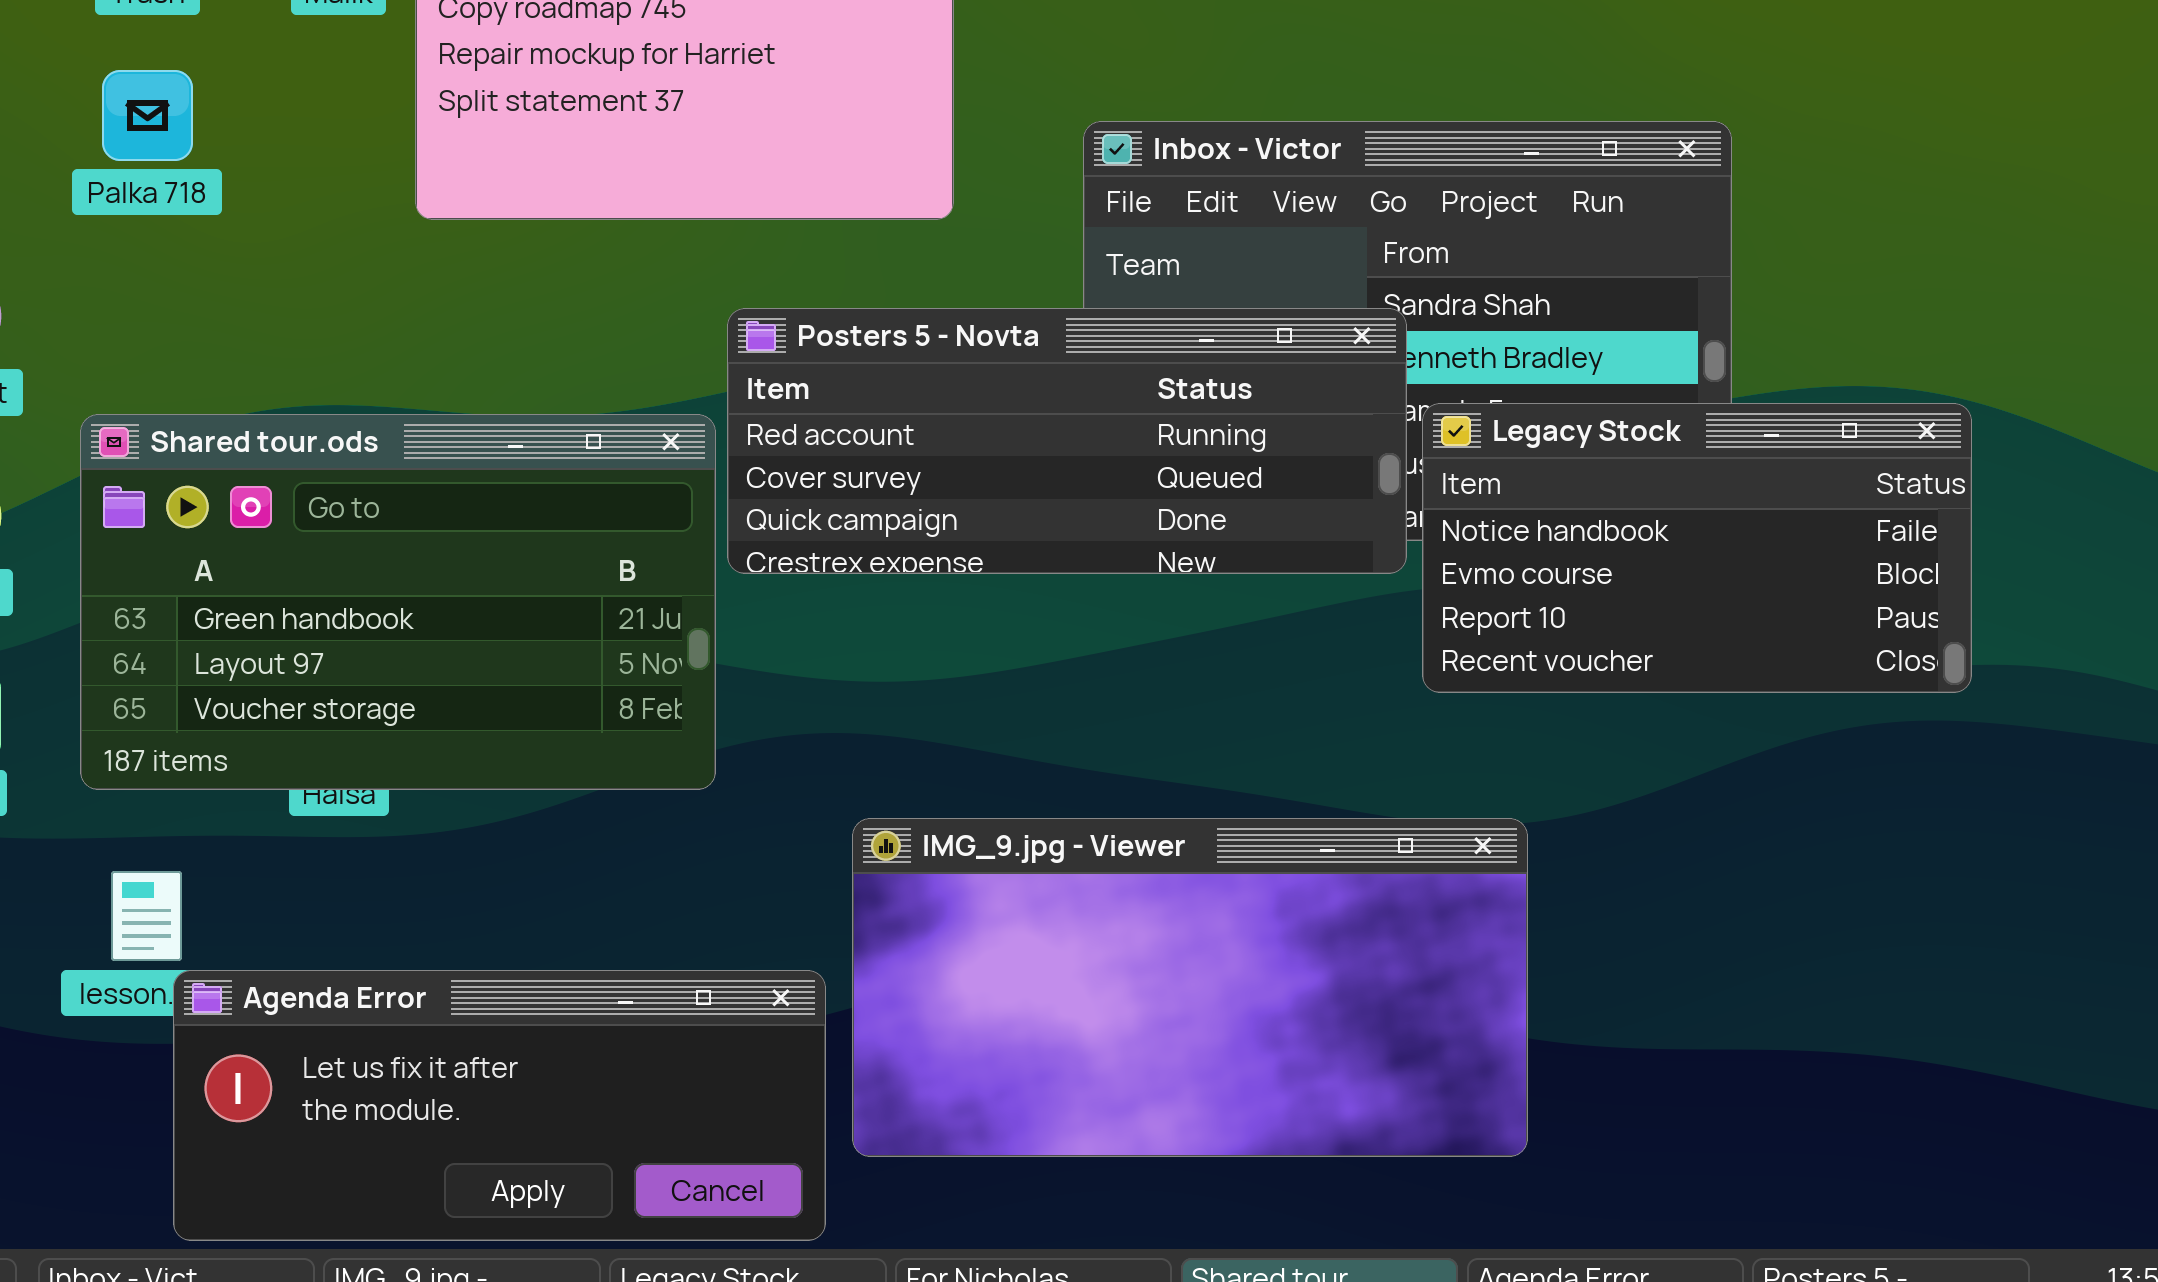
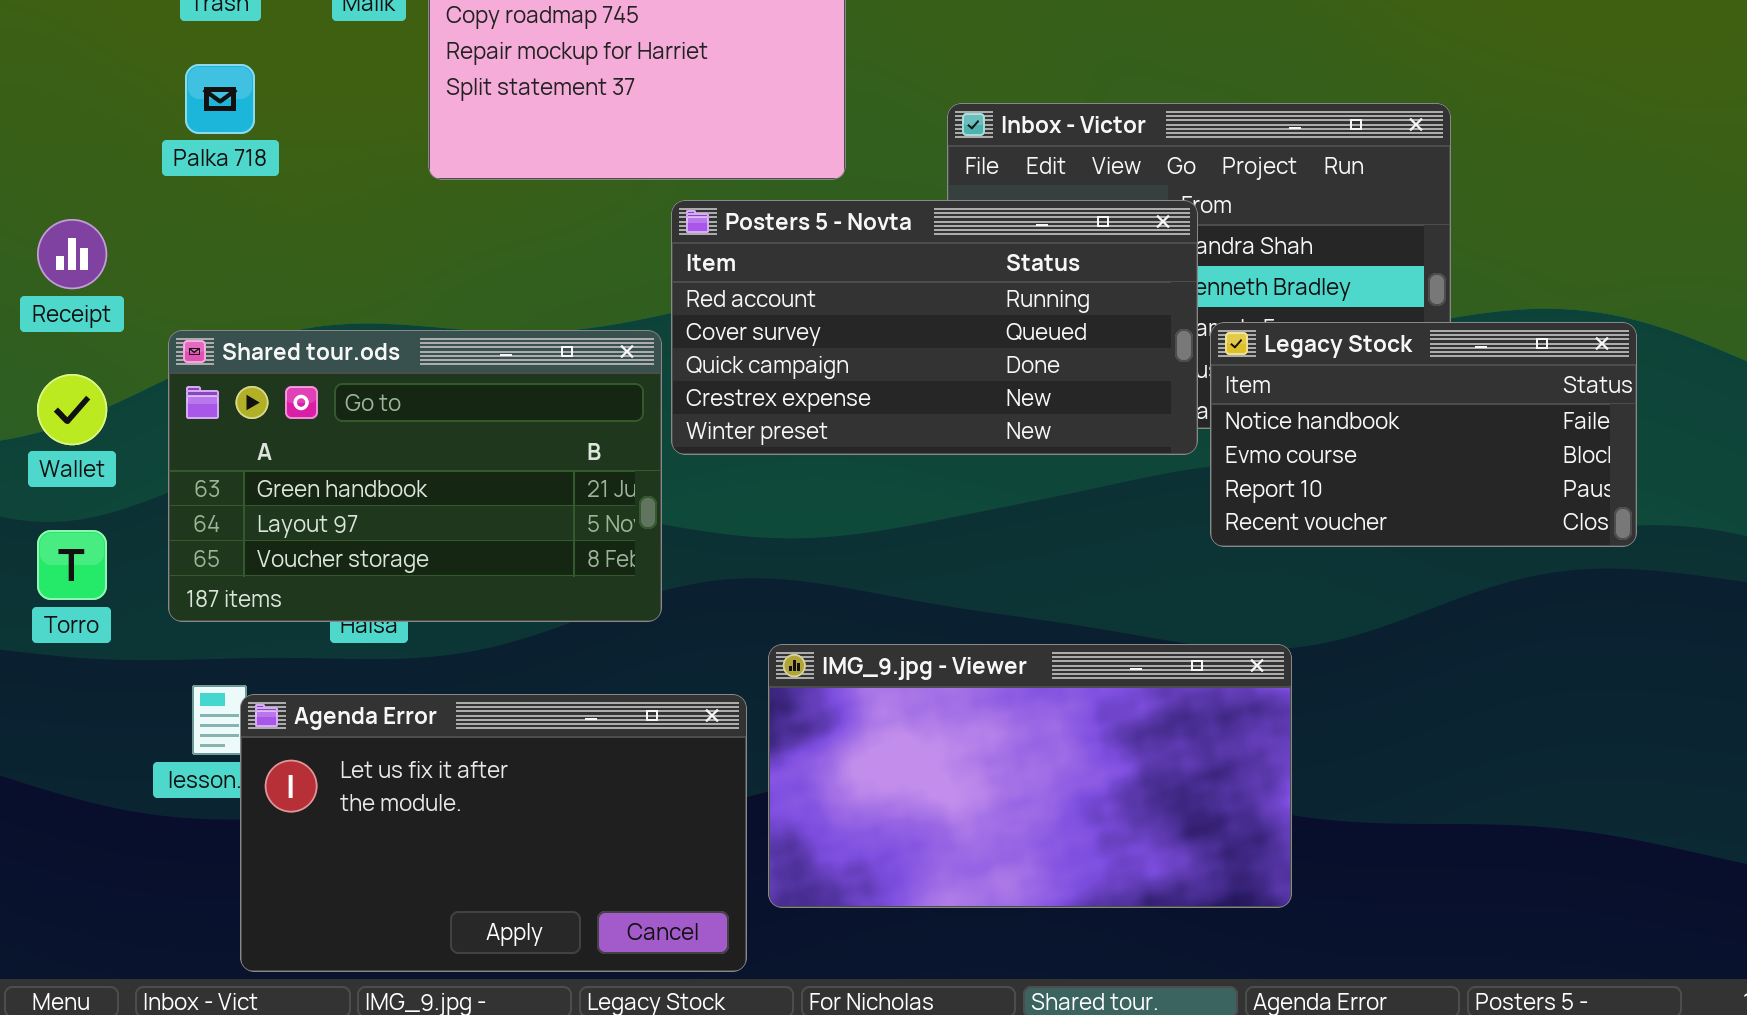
Posters 5 - Novta: [727,308,1407,574] -> [671,200,1198,455], resized
Agenda Error: [173,970,826,1241] -> [240,694,747,972], resized

